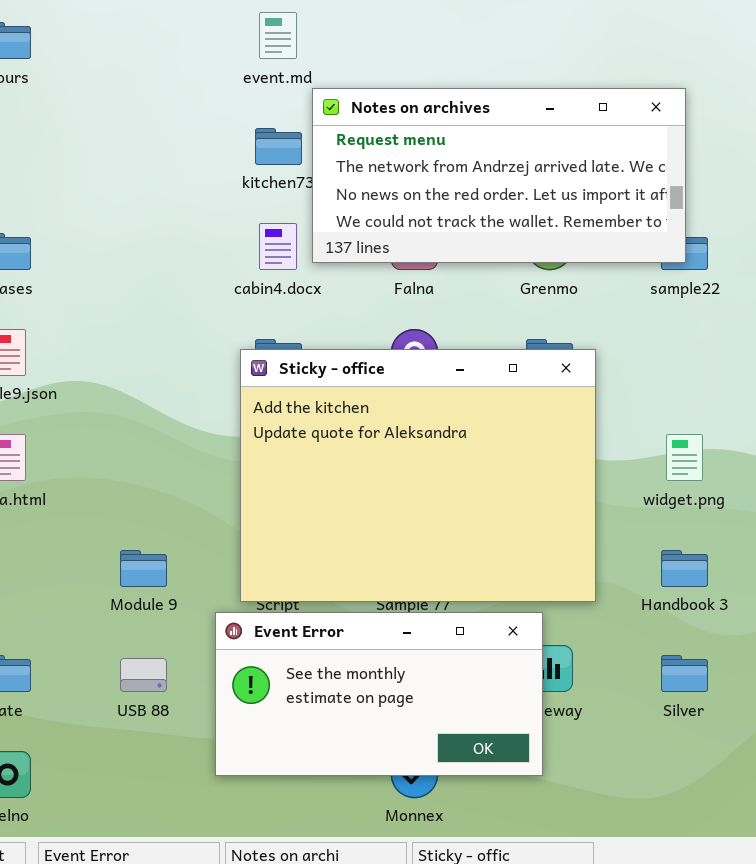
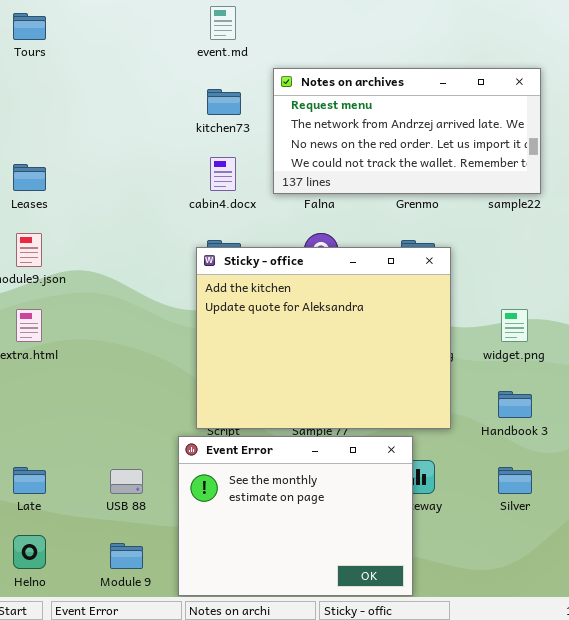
Notes on archives: [312,88,686,263] -> [273,68,541,194], moved
Module 9: [120,550,167,587] -> [110,543,143,569], moved
Event Error: [215,612,543,776] -> [178,436,413,596], resized

